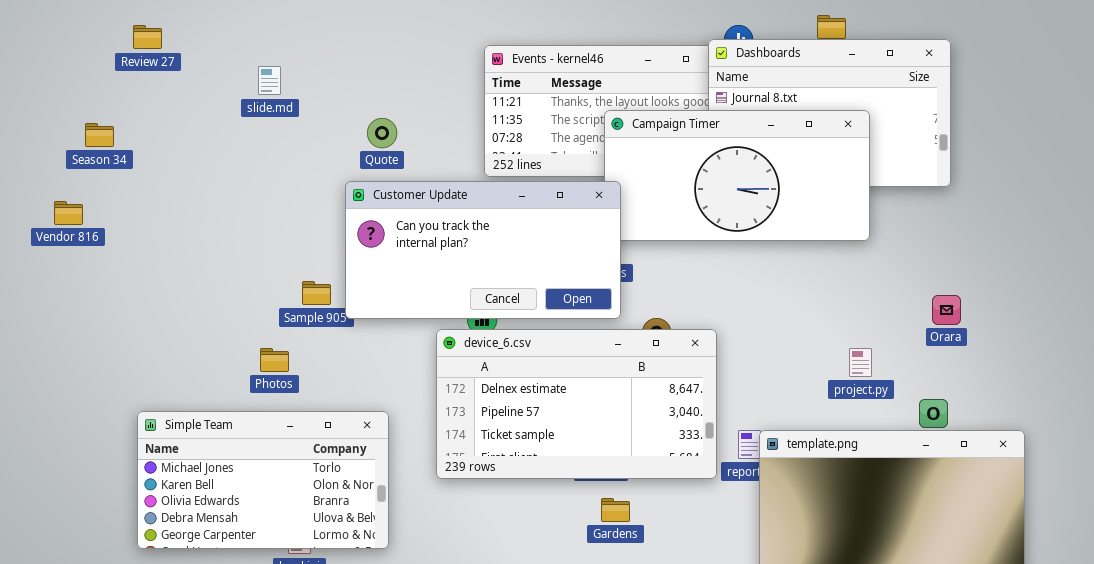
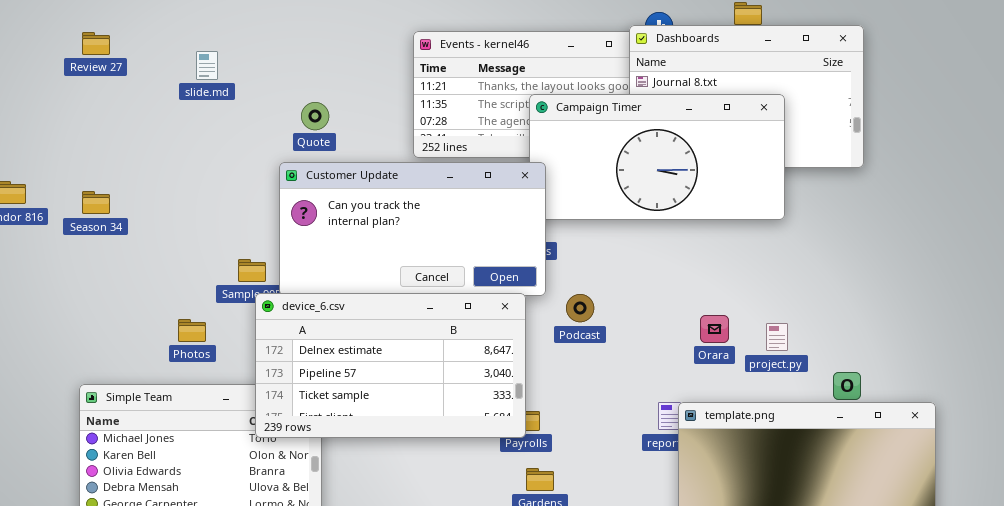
Review 27: [133,25,162,49] -> [82,32,110,55], moved
Season 34: [85,123,114,147] -> [82,191,110,214], moved
Orara: [932,295,961,325] -> [700,315,729,343], moved
device_6.csv: [436,329,717,479] -> [255,293,526,438], moved
Photos: [260,348,289,372] -> [178,319,206,342], moved

